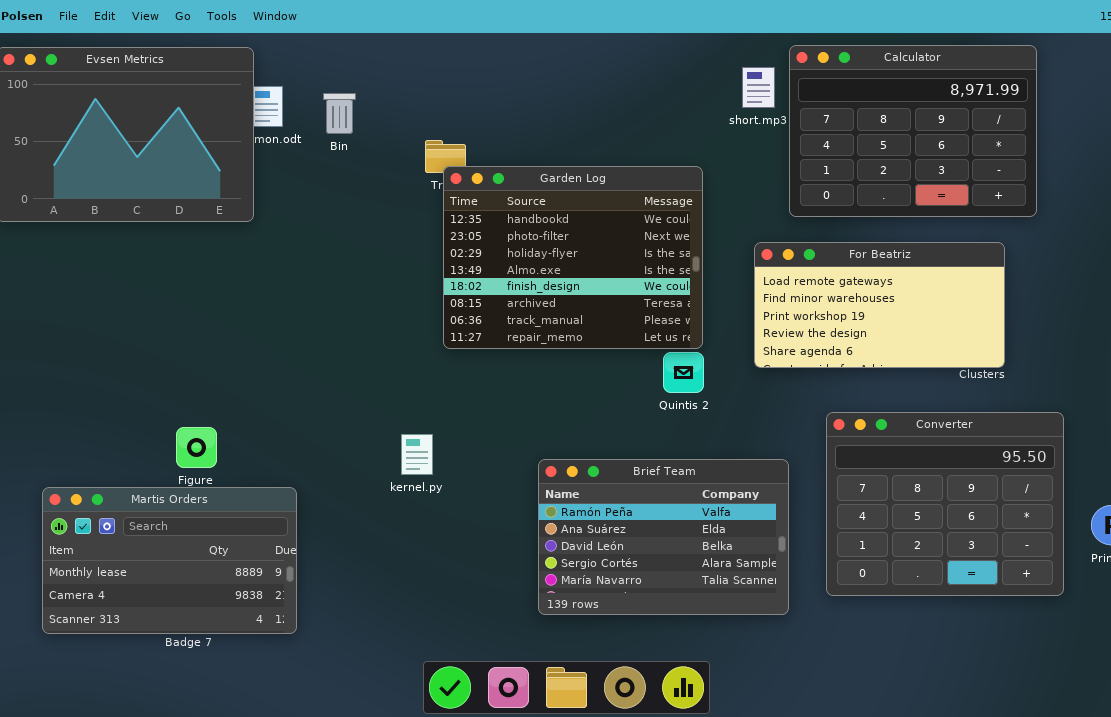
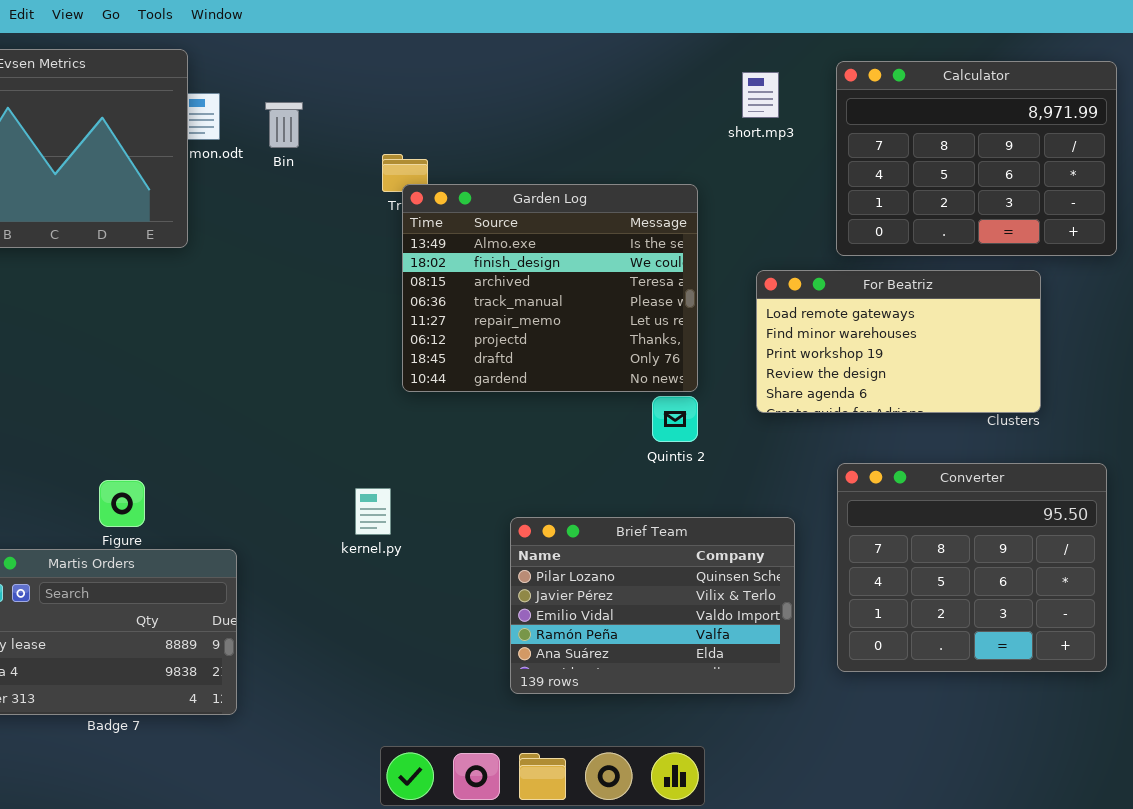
Calculator: [789,45,1037,217] -> [836,61,1117,256], moved
Garden Log: [443,166,703,349] -> [402,184,698,392], scrolled down 3 rows
Brief Team: [538,459,789,615] -> [510,517,795,694], scrolled up 3 rows

